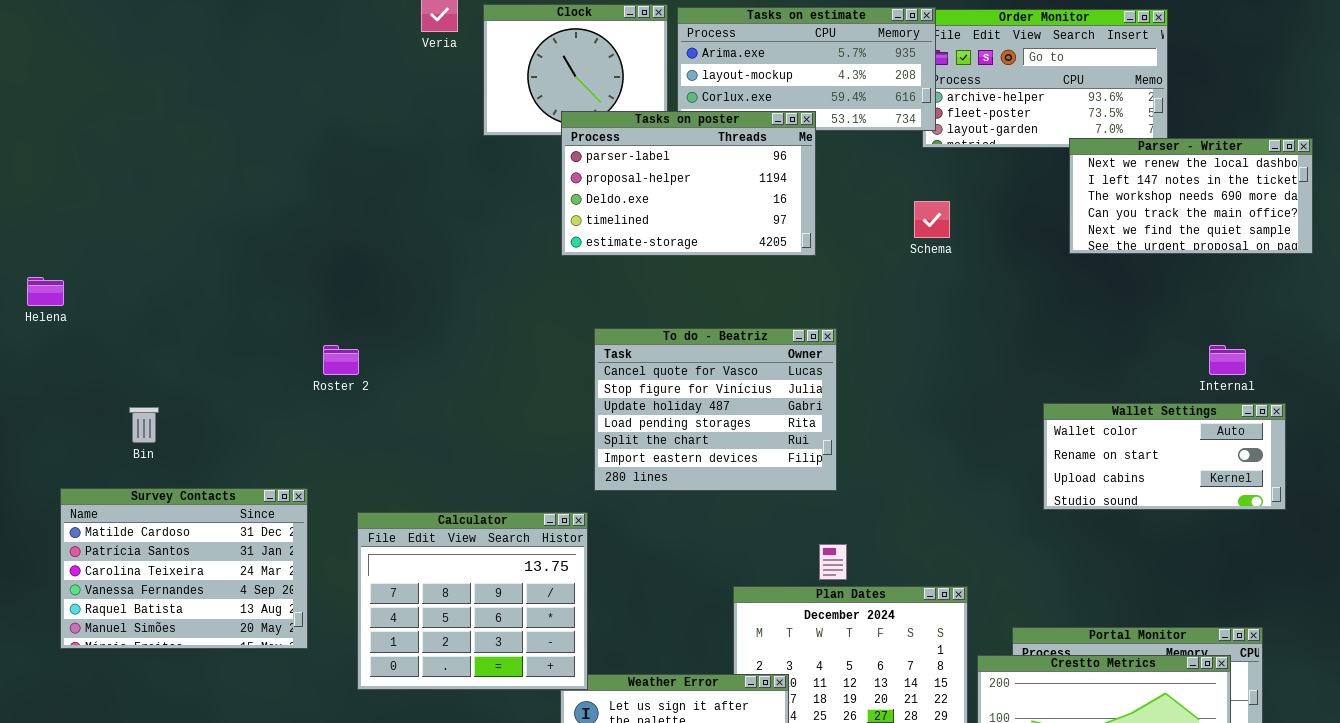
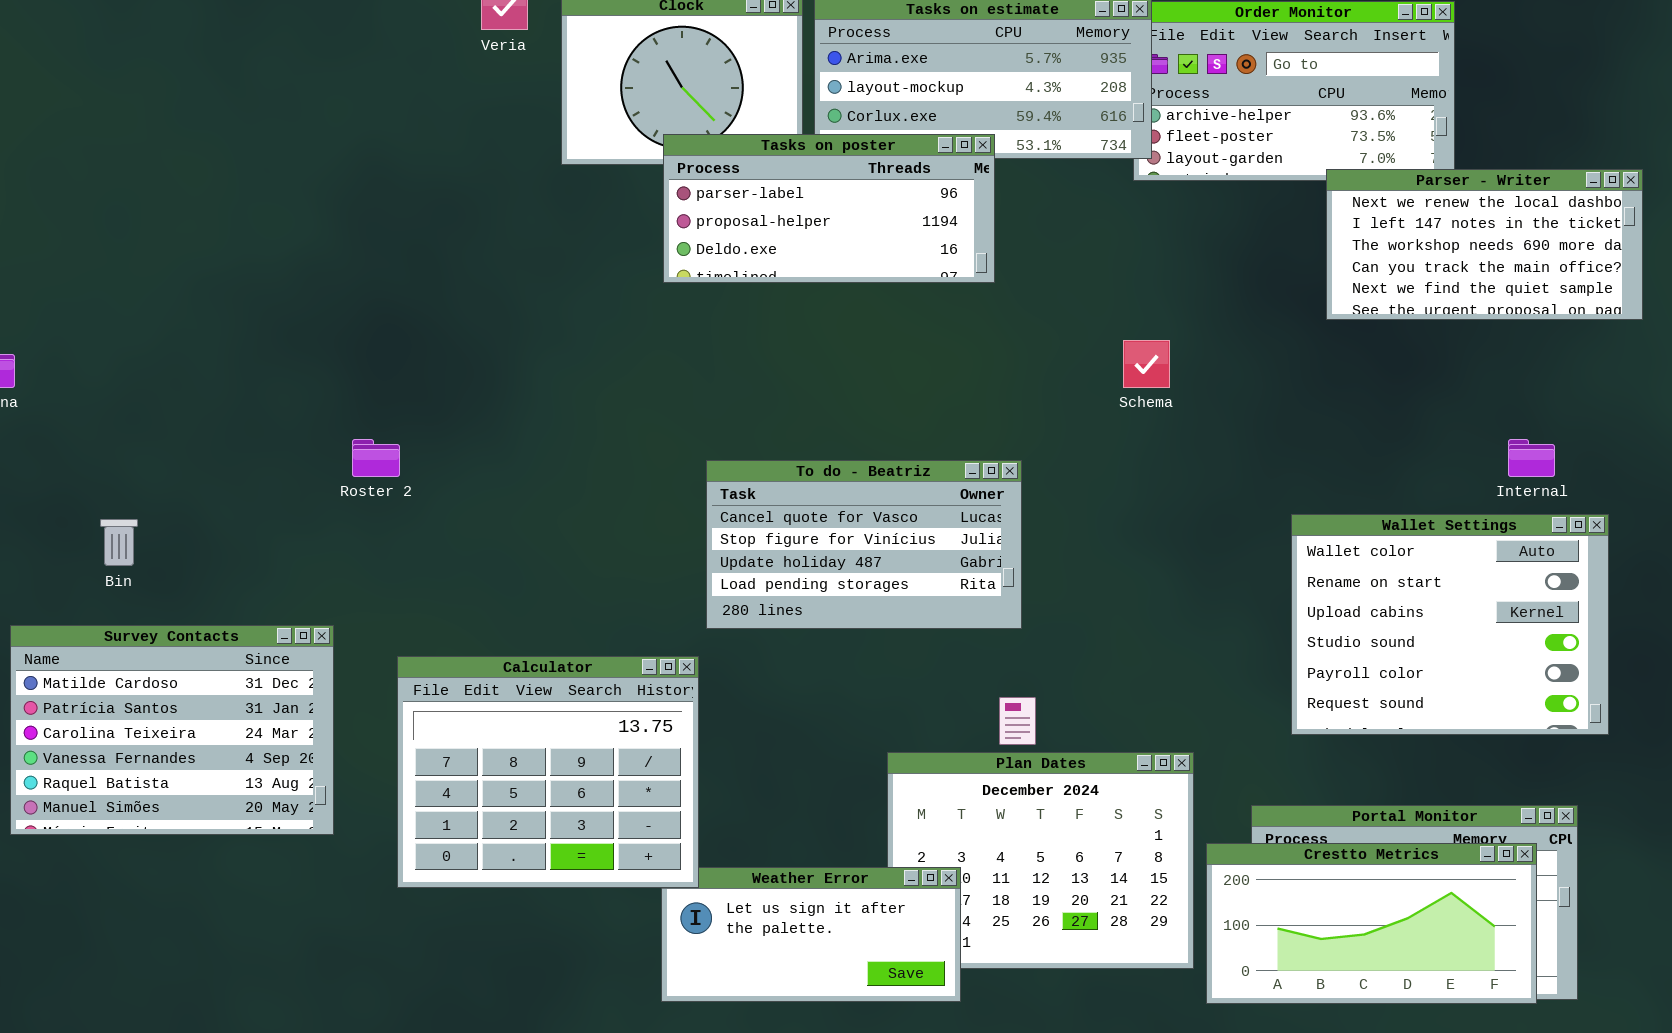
Tasks on poster: [561,111,816,256] -> [663,134,995,283], resized
Schema: [914,201,950,238] -> [1123,340,1170,388], moved
To do - Beatriz: [594,328,837,491] -> [706,460,1022,629], resized
Wallet Settings: [1043,403,1286,510] -> [1291,514,1609,735], resized

